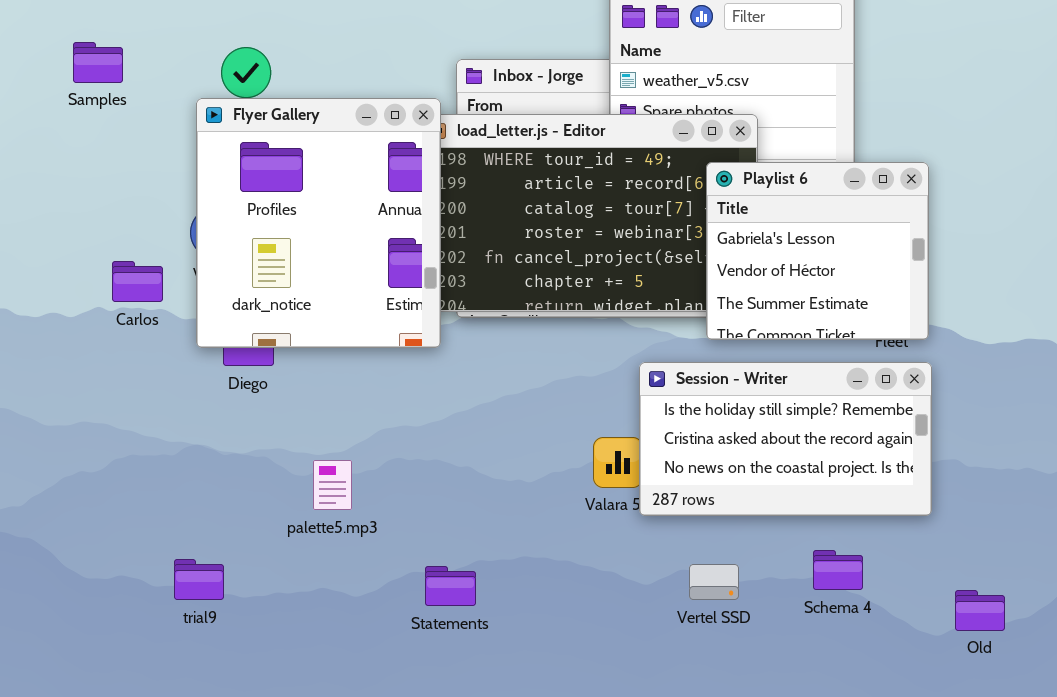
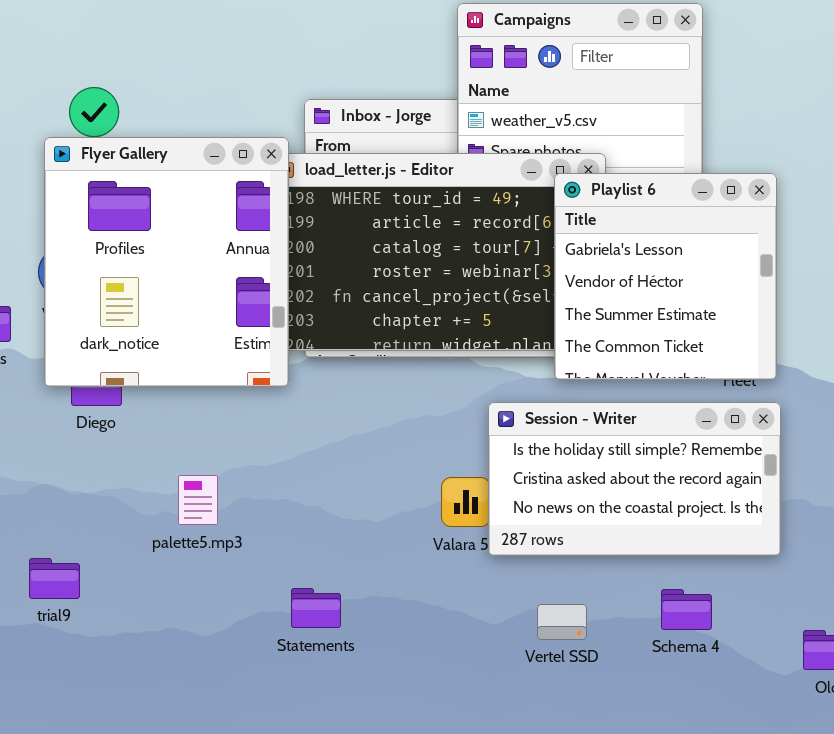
Playlist 6: [706,162,929,340] -> [554,173,777,380], resized
palette5.mp3: [313,460,352,510] -> [178,475,218,525], moved
trial9: [174,559,224,600] -> [29,558,80,599], moved
Statements: [425,566,476,606] -> [291,588,341,628], moved

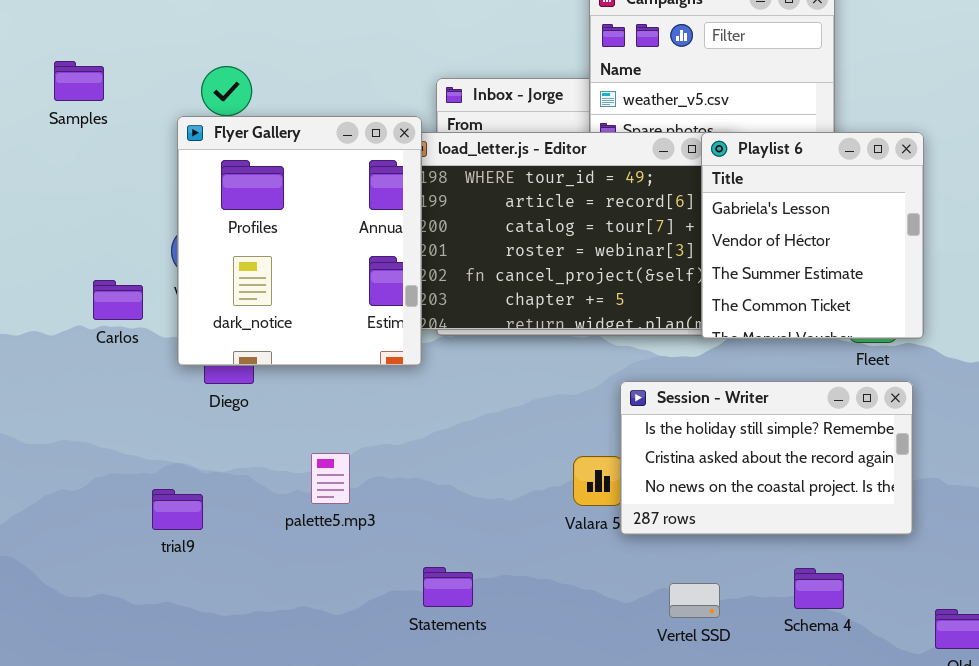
Playlist 6: [554,173,777,380] -> [701,132,924,339], moved
trial9: [29,558,80,599] -> [152,489,203,530], moved

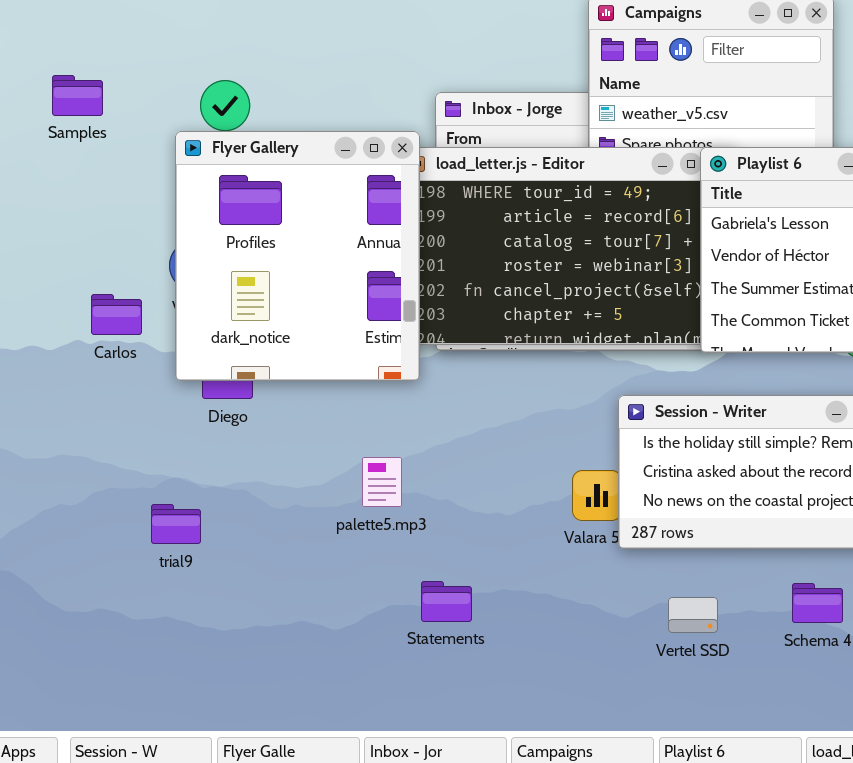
palette5.mp3: [311,453,350,504] -> [362,457,402,507], moved

